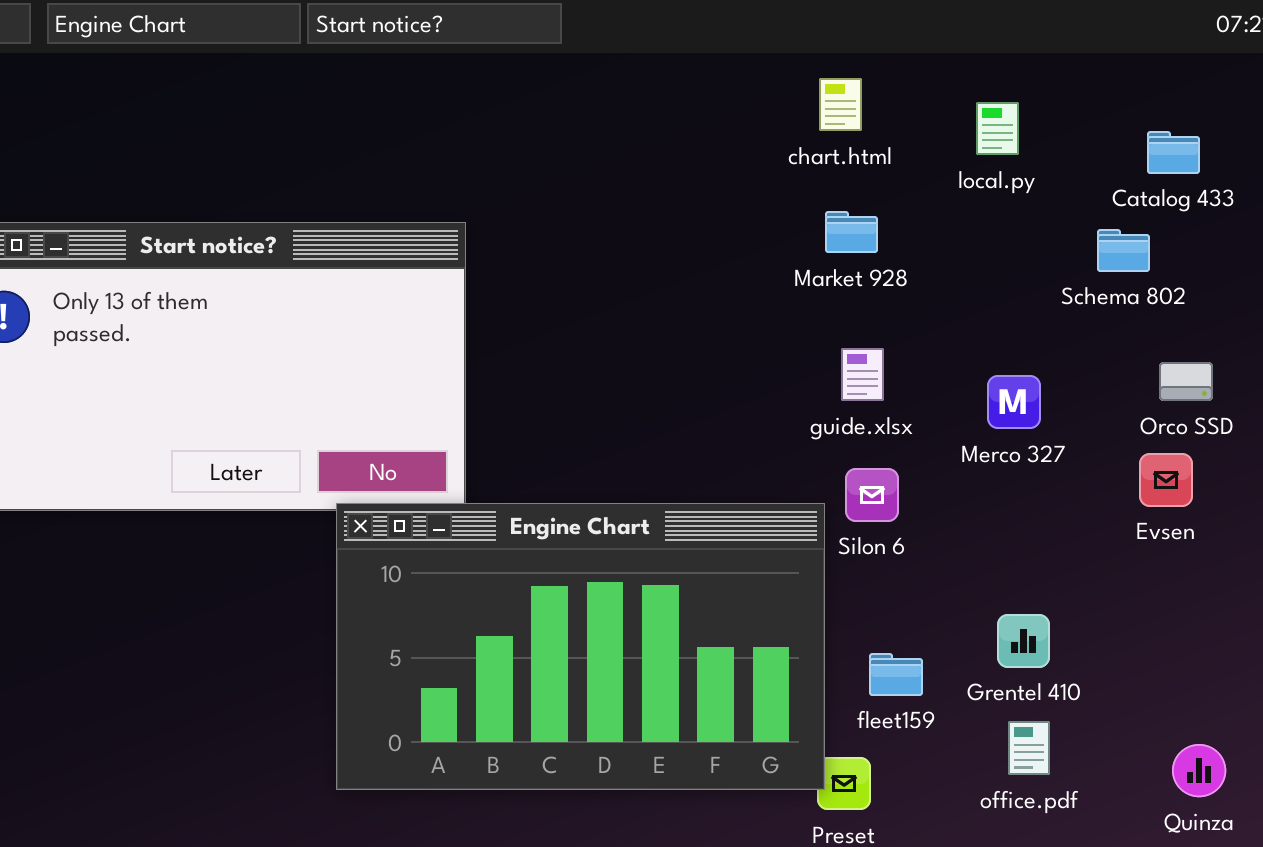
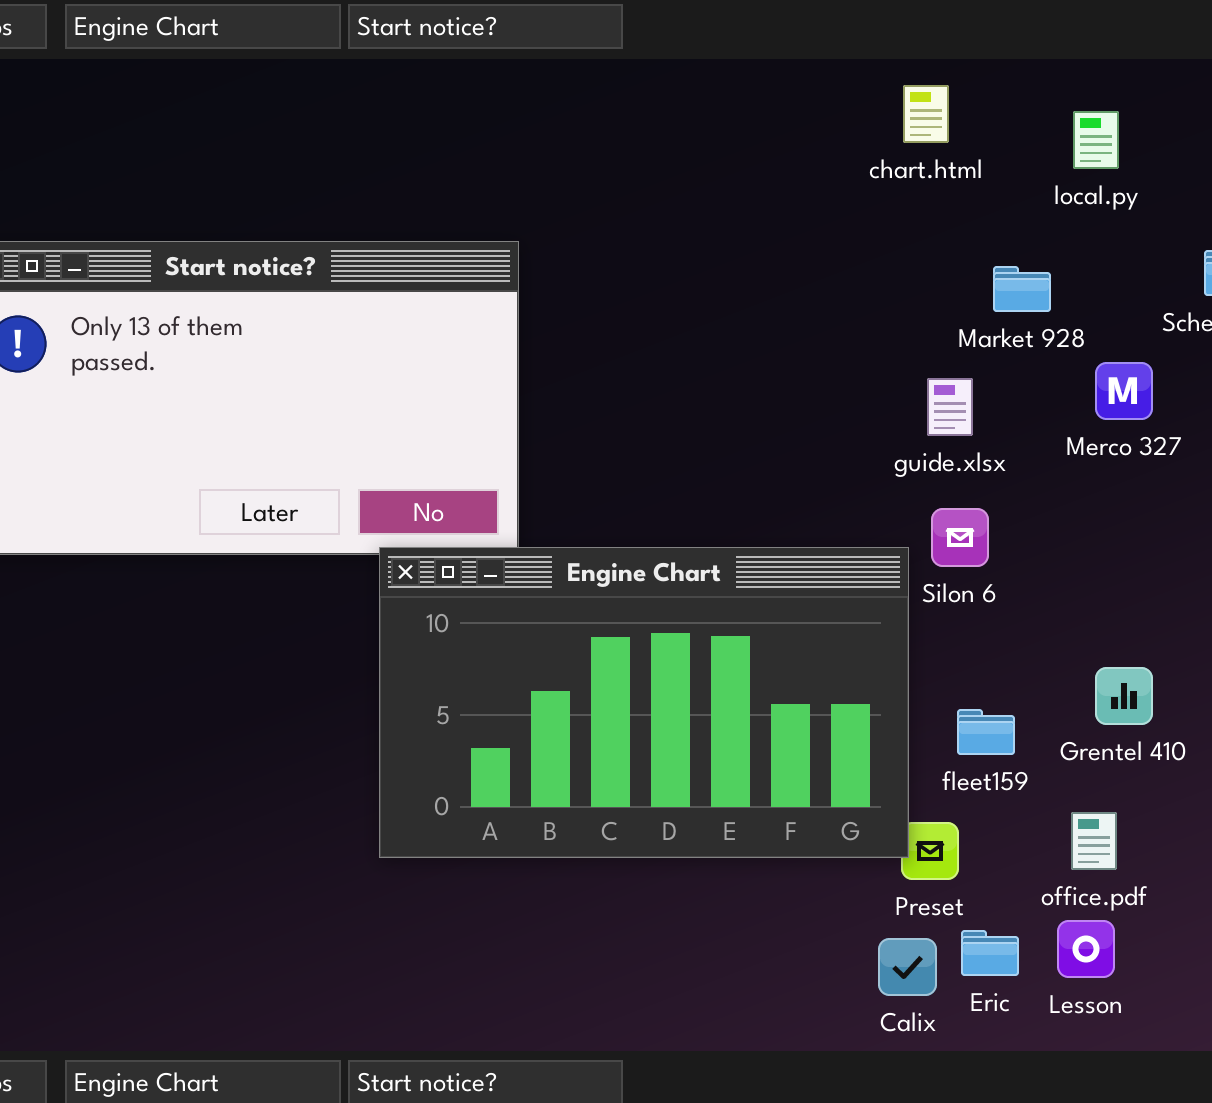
Market 928: [825,211,878,253] -> [993,266,1051,312], moved
Merco 327: [987,375,1041,429] -> [1095,362,1153,420], moved
office.pdf: [1008,721,1050,775] -> [1071,812,1117,870], moved

